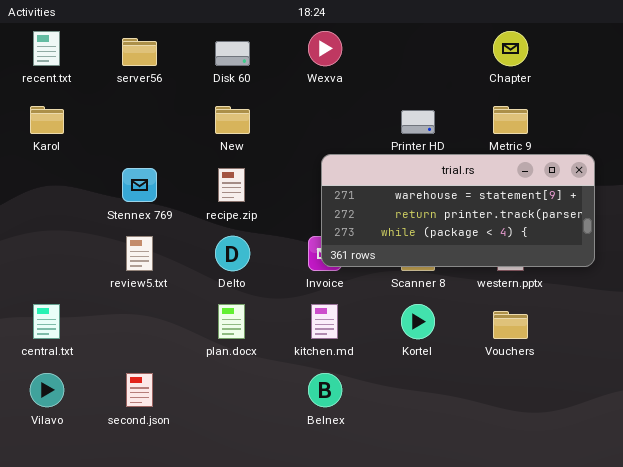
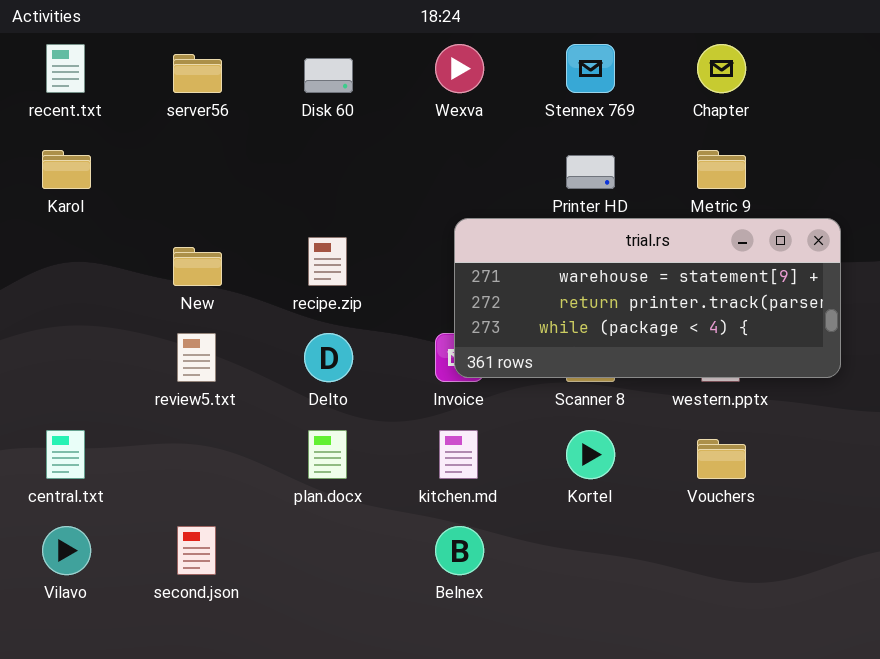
New: [215,106,250,134] -> [173,247,222,286], moved
Stennex 769: [122,168,157,202] -> [566,44,615,93], moved

